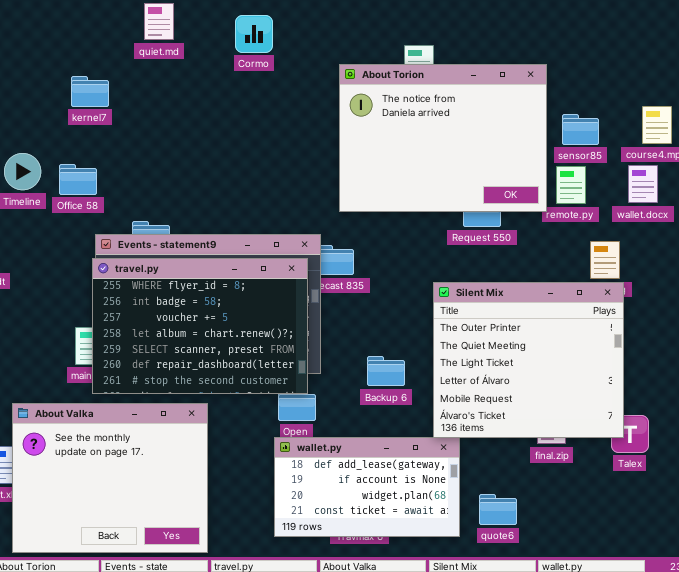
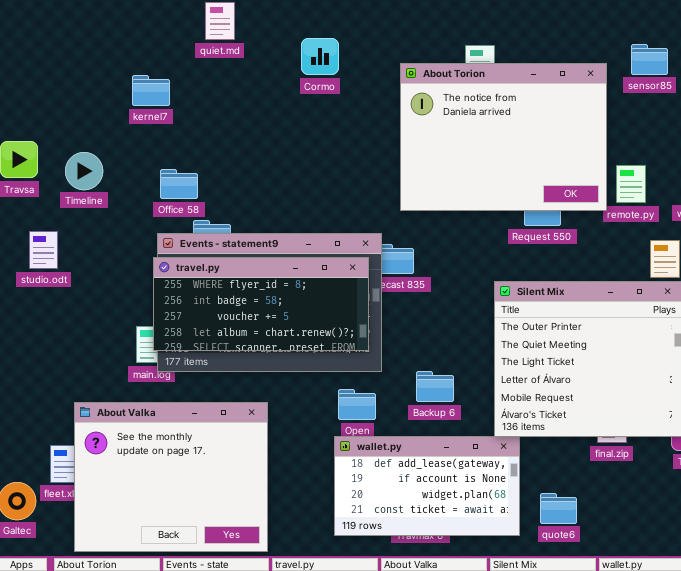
Cormo: [235,15,273,53] -> [301,38,339,75], moved
sensor85: [562,114,599,145] -> [631,44,668,75], moved
Office 58: [59,164,97,195] -> [160,169,198,199], moved
travel.py: [92,258,308,394] -> [153,257,369,351], resized
Backup 6: [367,356,405,386] -> [416,371,454,402], moved

